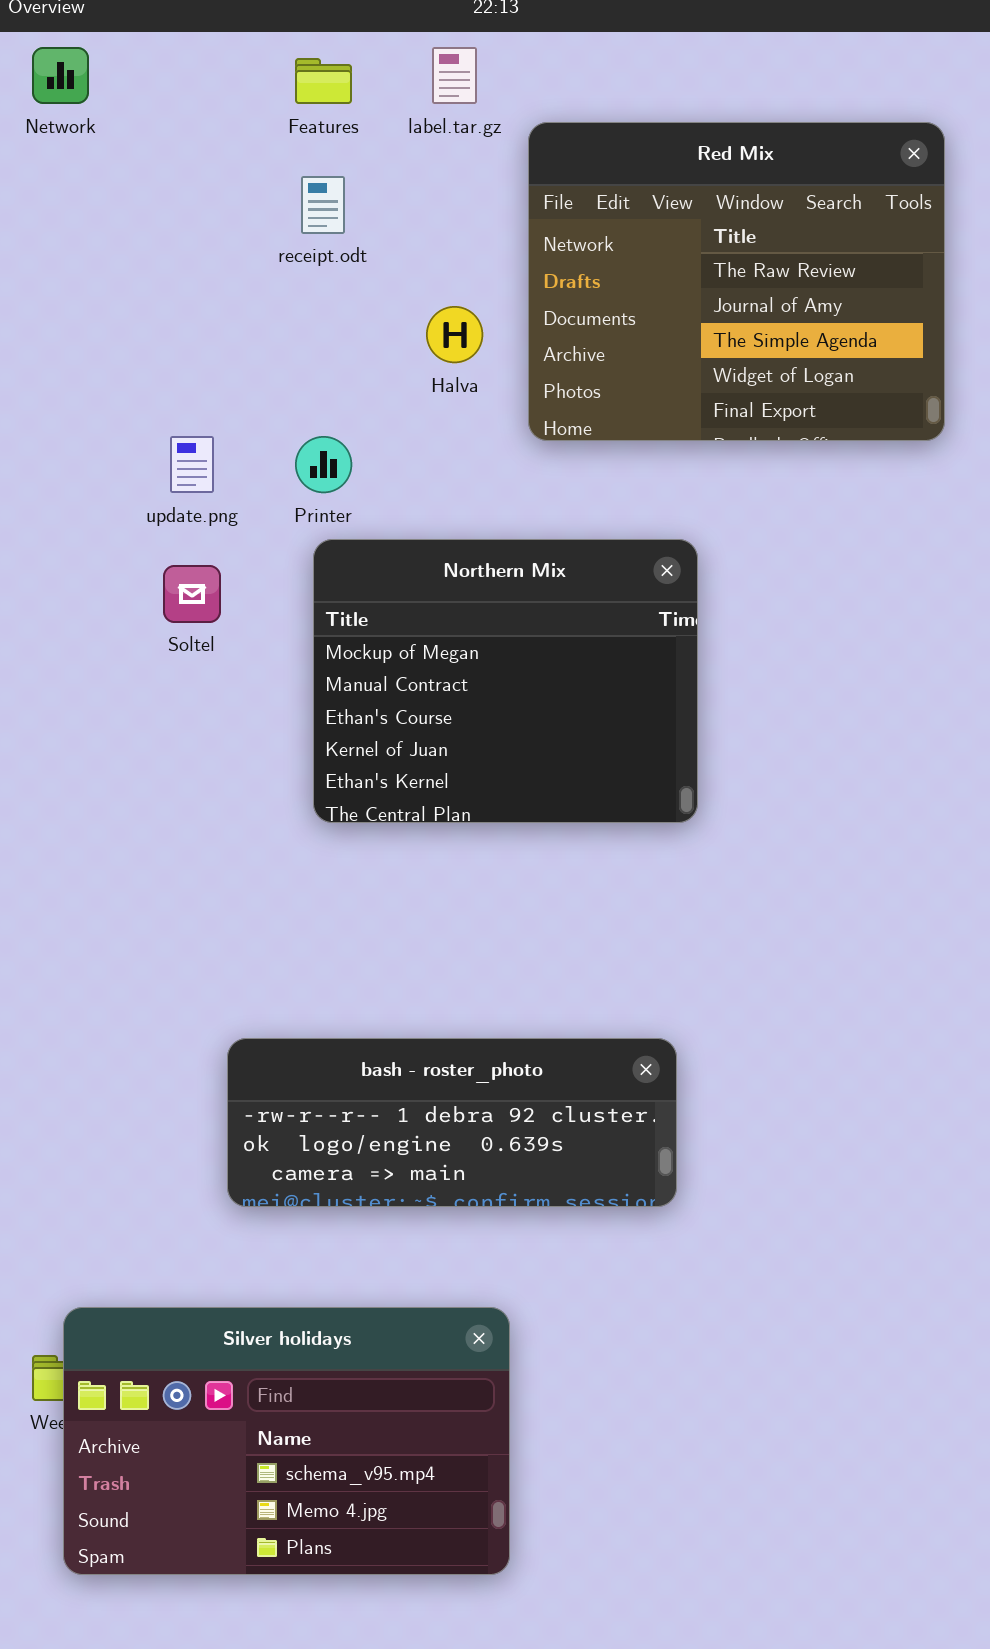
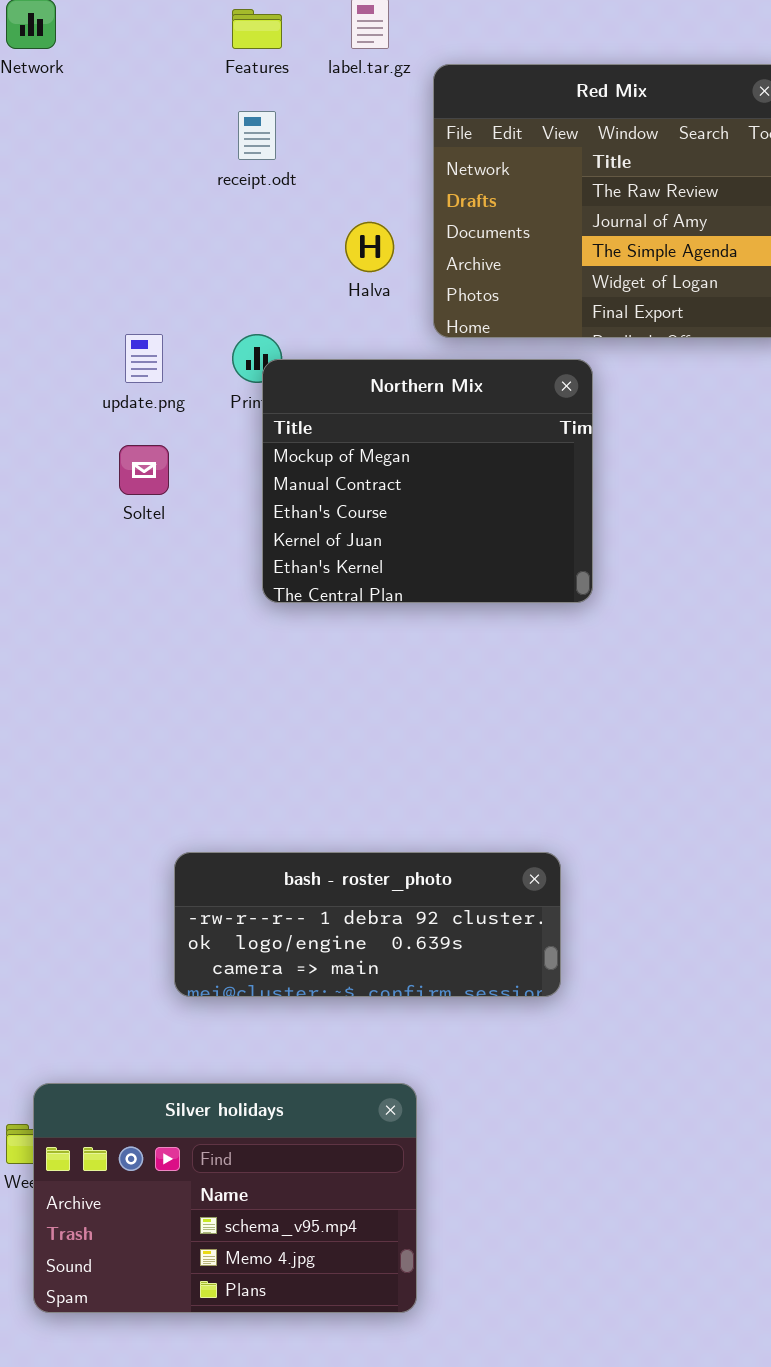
Northern Mix: [313,539,698,823] -> [262,359,593,603], moved

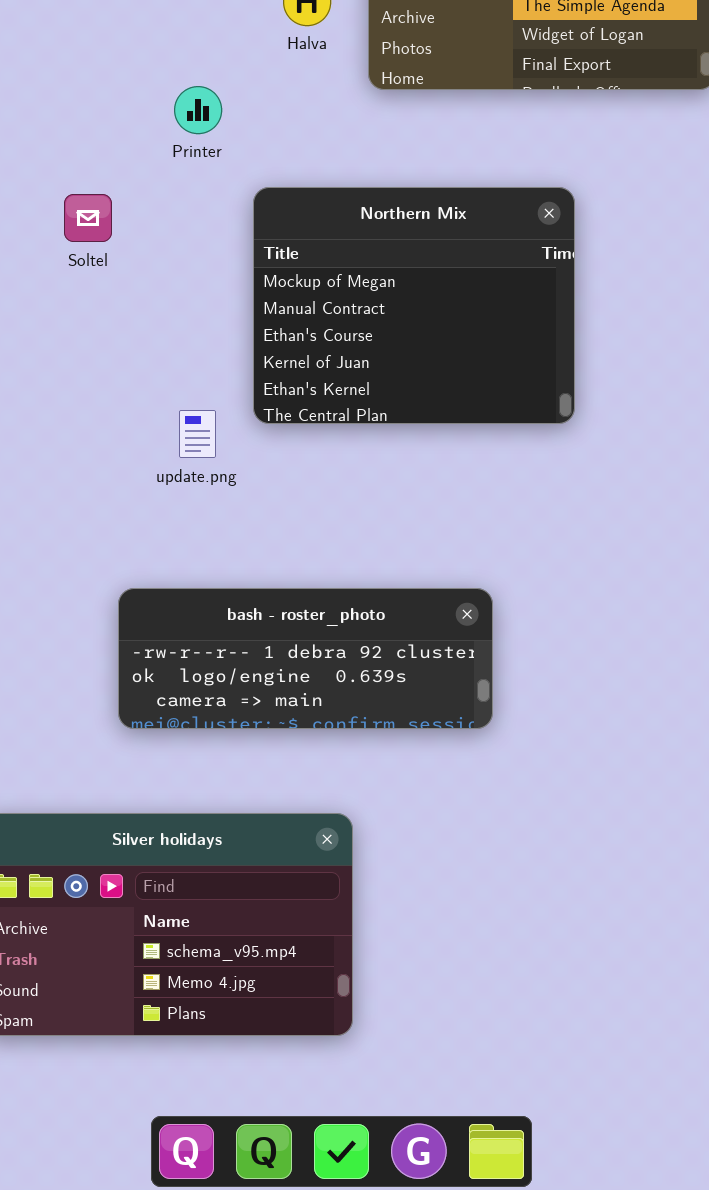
update.png: [125,334,163,383] -> [179,410,216,458], moved
Northern Mix: [262,359,593,603] -> [253,187,575,424], moved

